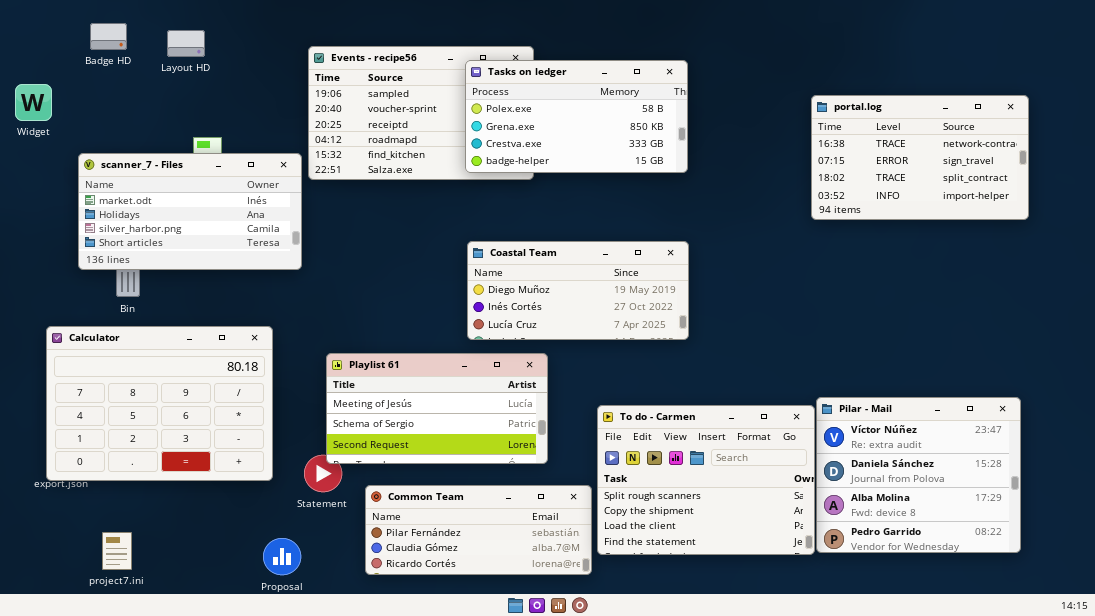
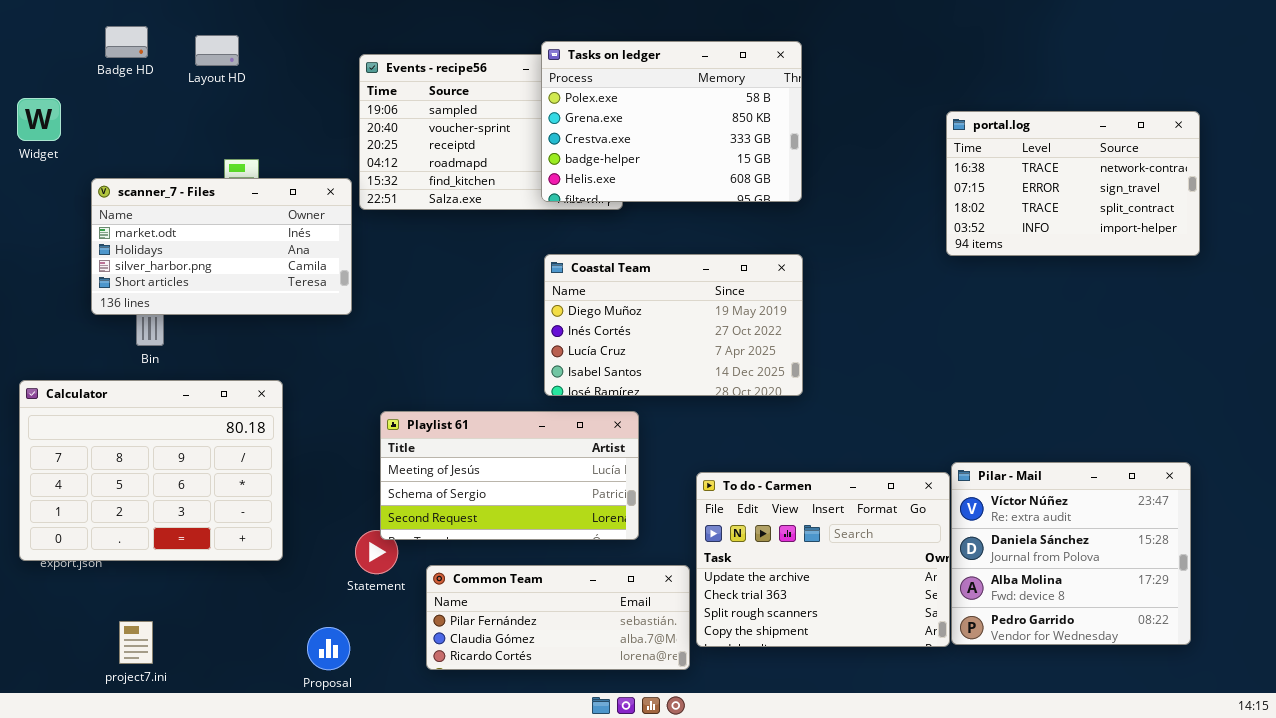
Tasks on ledger: [465,60,688,173] -> [541,41,802,202], resized
Coastal Team: [467,241,689,340] -> [544,254,803,396], resized
Calculator: [46,326,273,481] -> [19,380,283,561], moved
To do - Carmen: [597,405,815,555] -> [696,472,950,647], scrolled up 2 rows

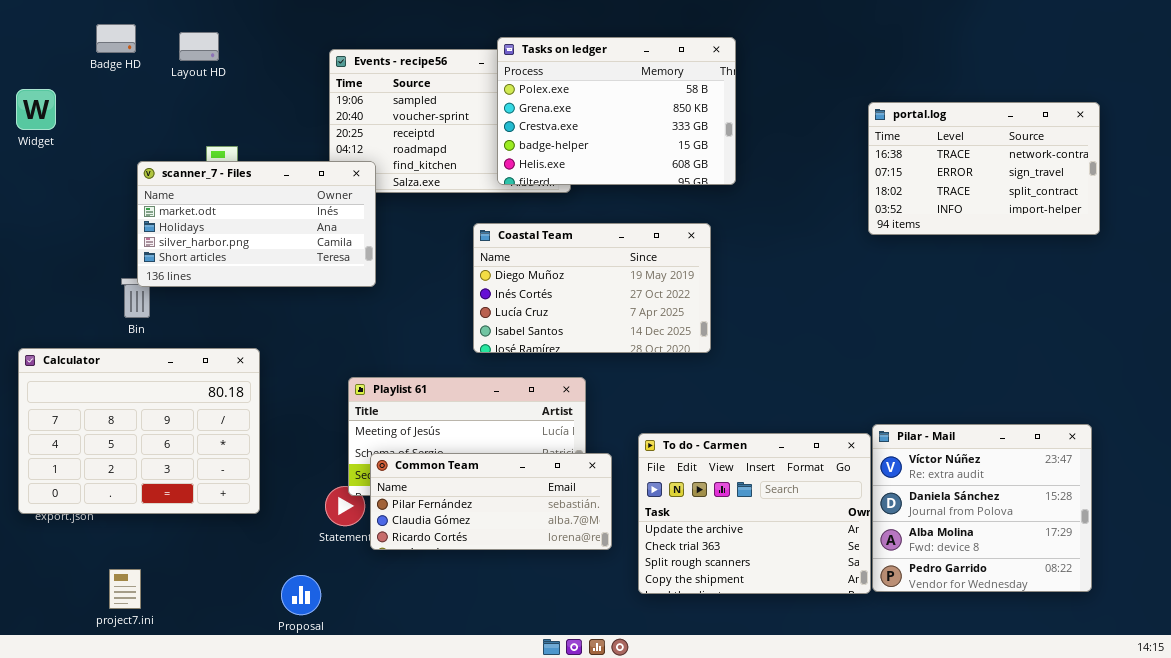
scanner_7 - Files: [91,178,352,315] -> [137,161,376,287], moved
Coastal Team: [544,254,803,396] -> [473,223,711,353], moved
Common Team: [426,565,690,670] -> [370,453,612,550], moved

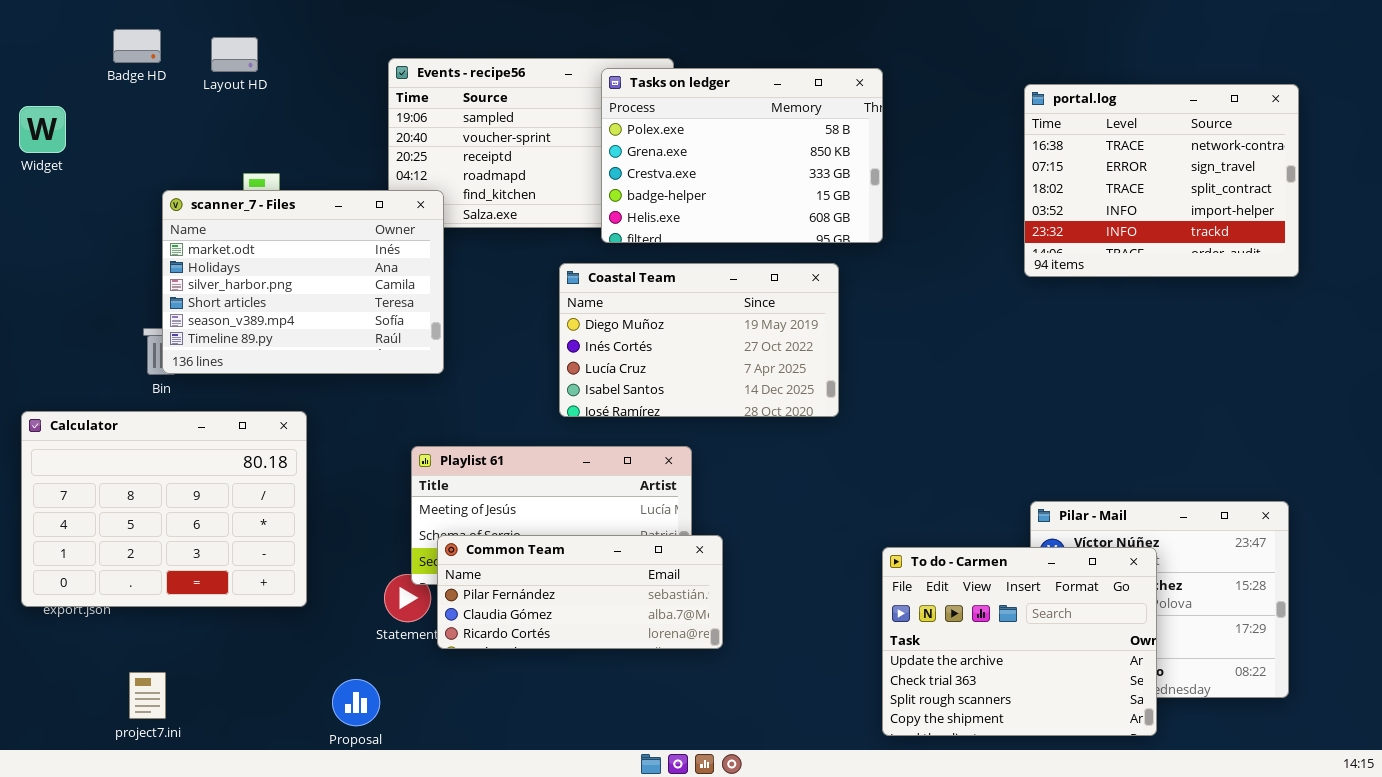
Tasks on ledger: [497,37,736,185] -> [601,68,883,243], moved
portal.log: [868,102,1100,235] -> [1024,84,1299,277], resized
scanner_7 - Files: [137,161,376,287] -> [162,190,444,374], resized
To do - Carmen: [638,433,871,594] -> [882,547,1157,736], moved

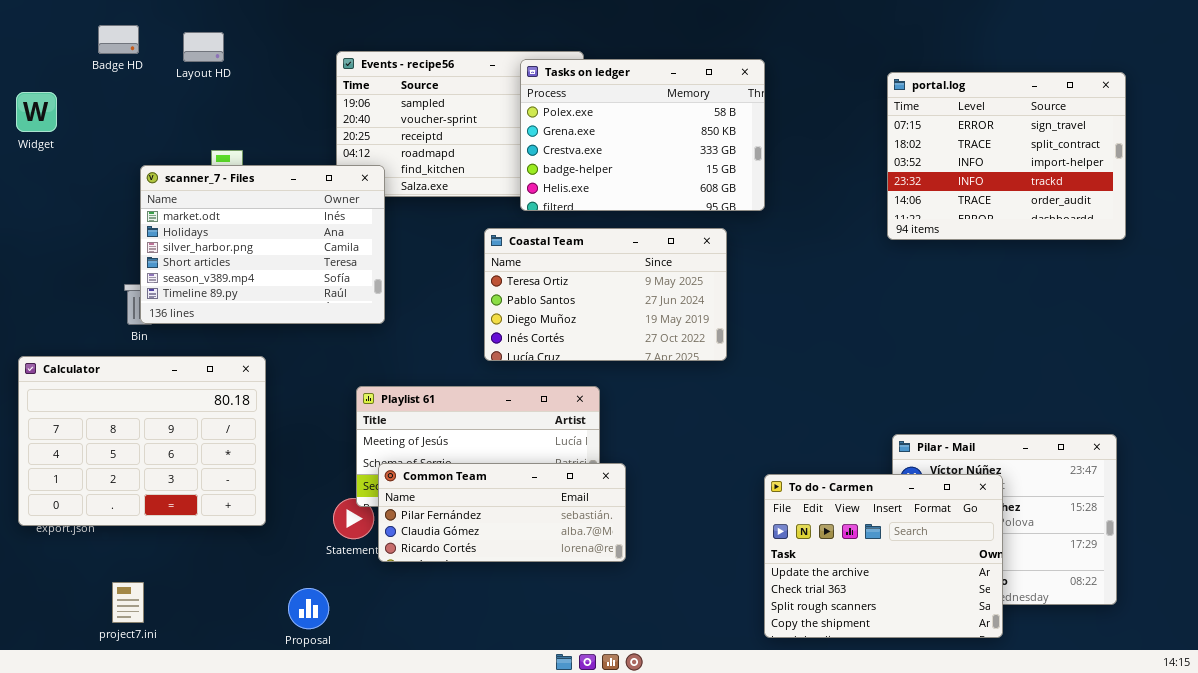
portal.log: [1024,84,1299,277] -> [887,72,1126,240], scrolled down 1 row
Coastal Team: [559,263,839,417] -> [484,228,727,361], scrolled up 2 rows

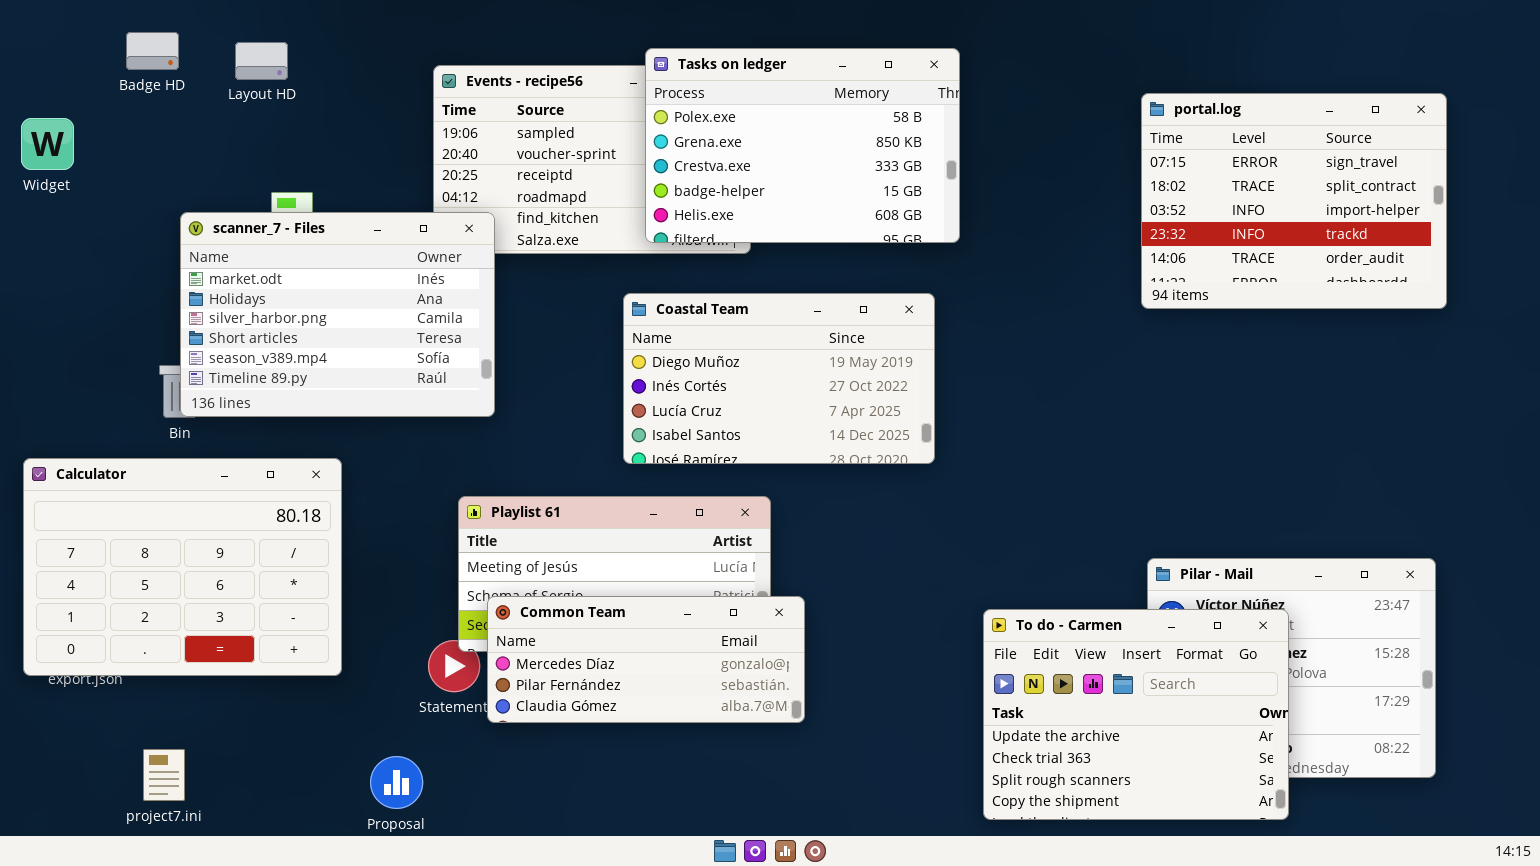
Tasks on ledger: [520,59,765,211] -> [645,48,960,243], moved
Coastal Team: [484,228,727,361] -> [623,293,935,464], scrolled down 2 rows
Common Team: [378,463,626,562] -> [487,596,805,723], scrolled up 1 row

